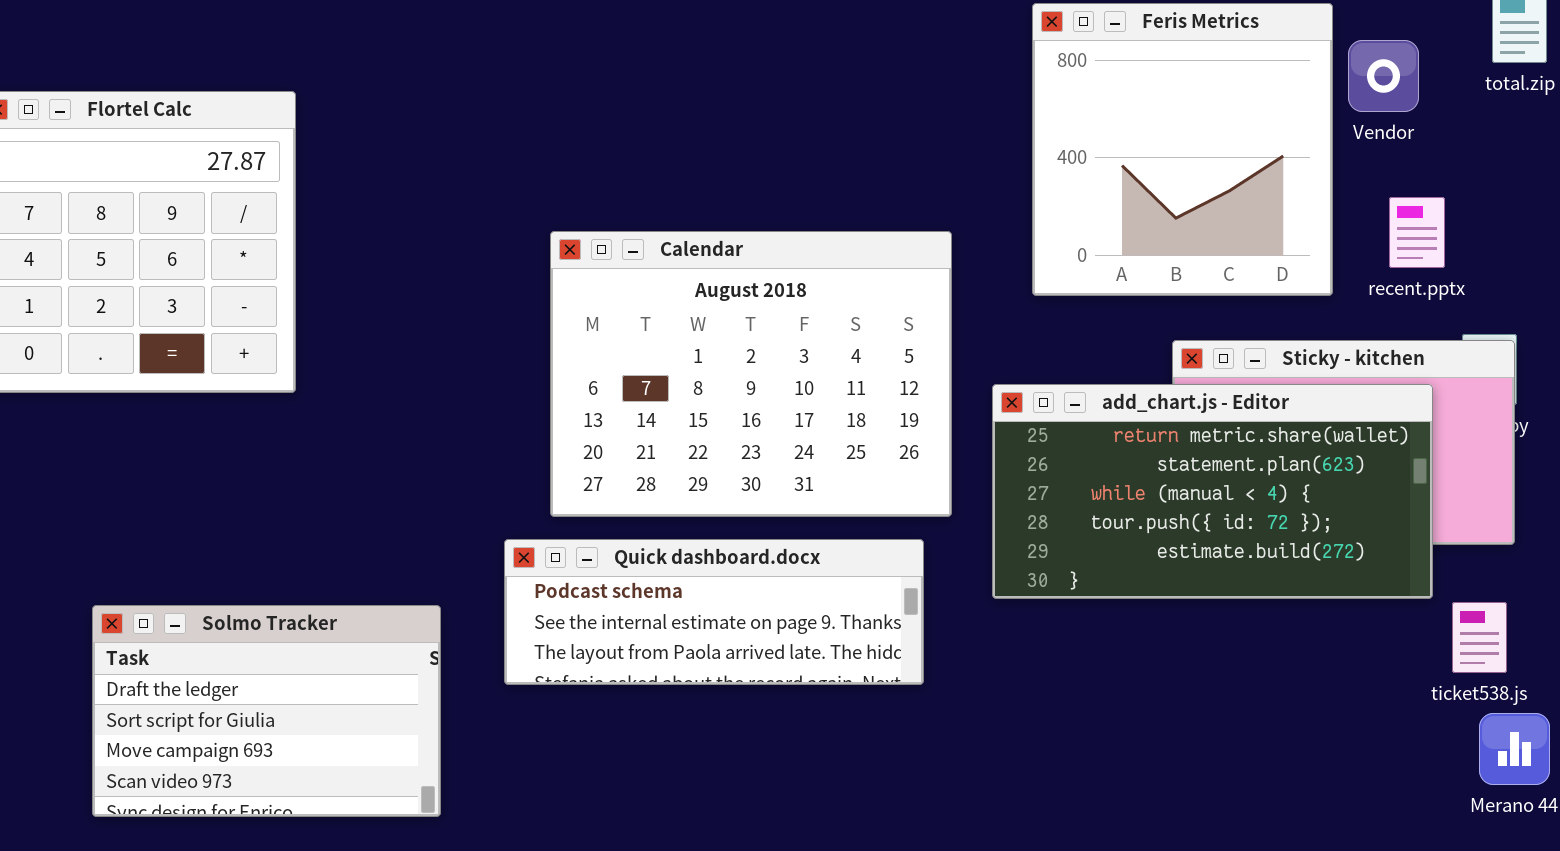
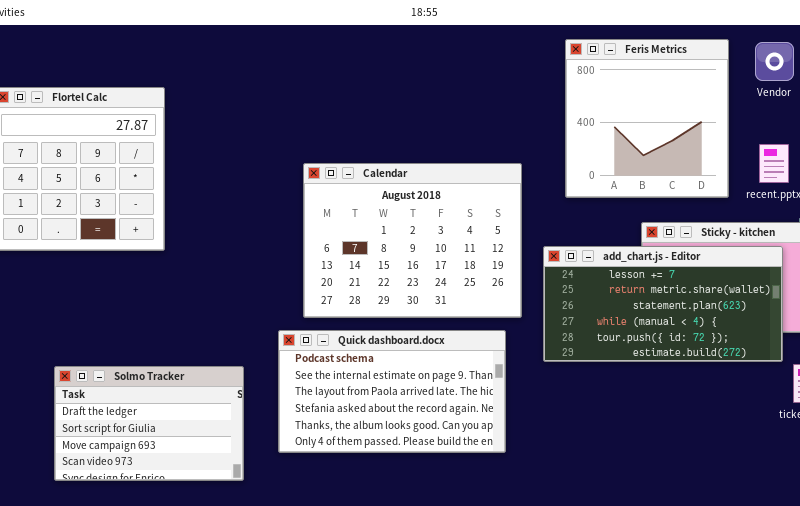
Vendor: [1348,40,1419,112] -> [755,42,794,81], moved
add_chart.js - Editor: [992,384,1433,599] -> [543,246,783,362], scrolled up 1 row
Quick dashboard.docx: [504,539,924,685] -> [278,330,506,453], resized

